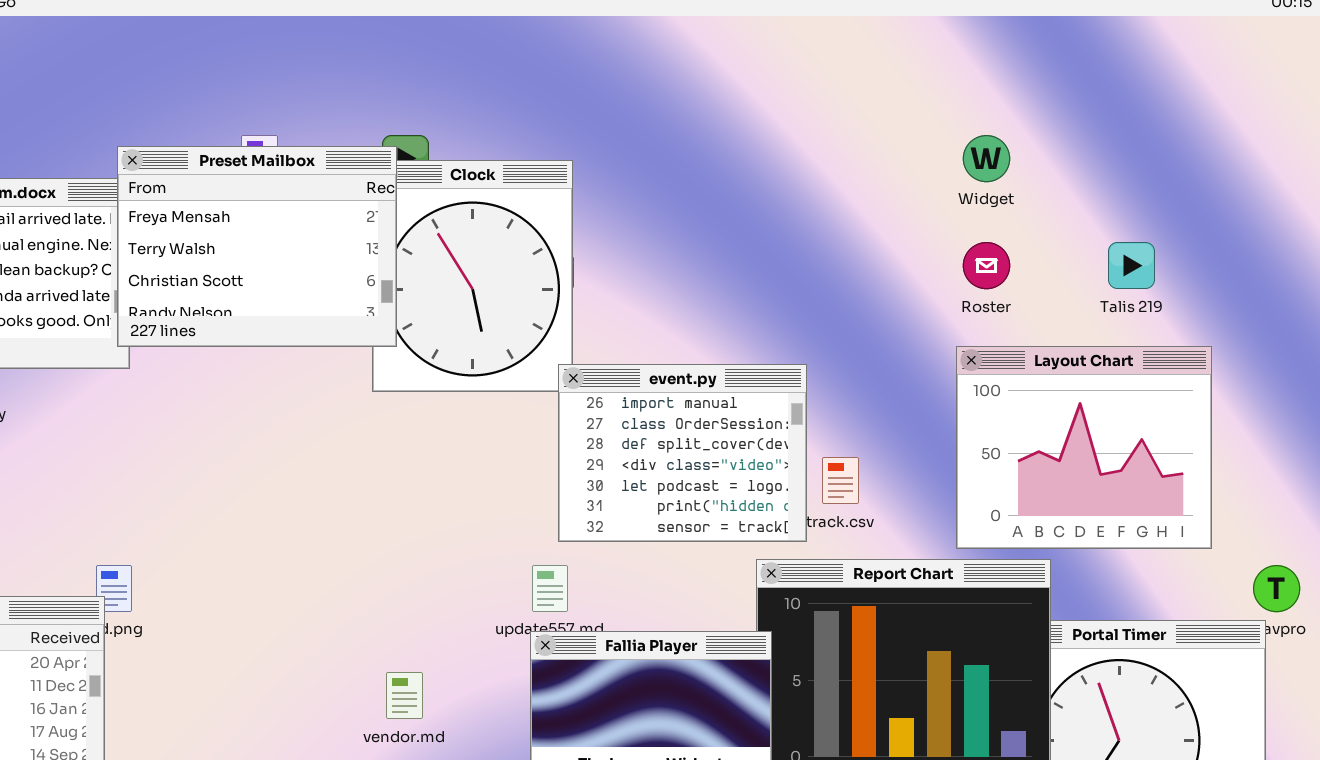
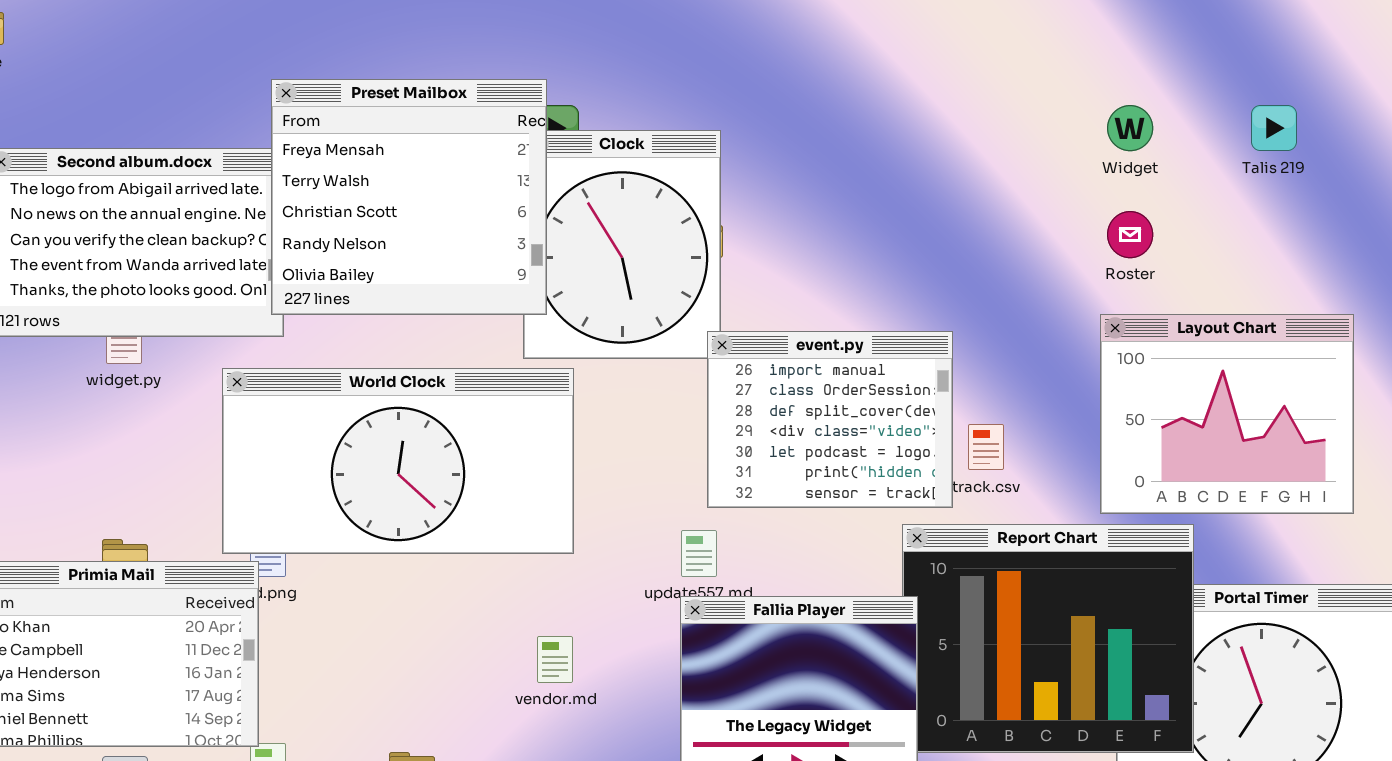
Preset Mailbox: [117,146,397,347] -> [271,79,547,315], resized
Talis 219: [1108,242,1155,289] -> [1251,105,1297,151], moved
World Clock: none -> [222,368,574,554], opened

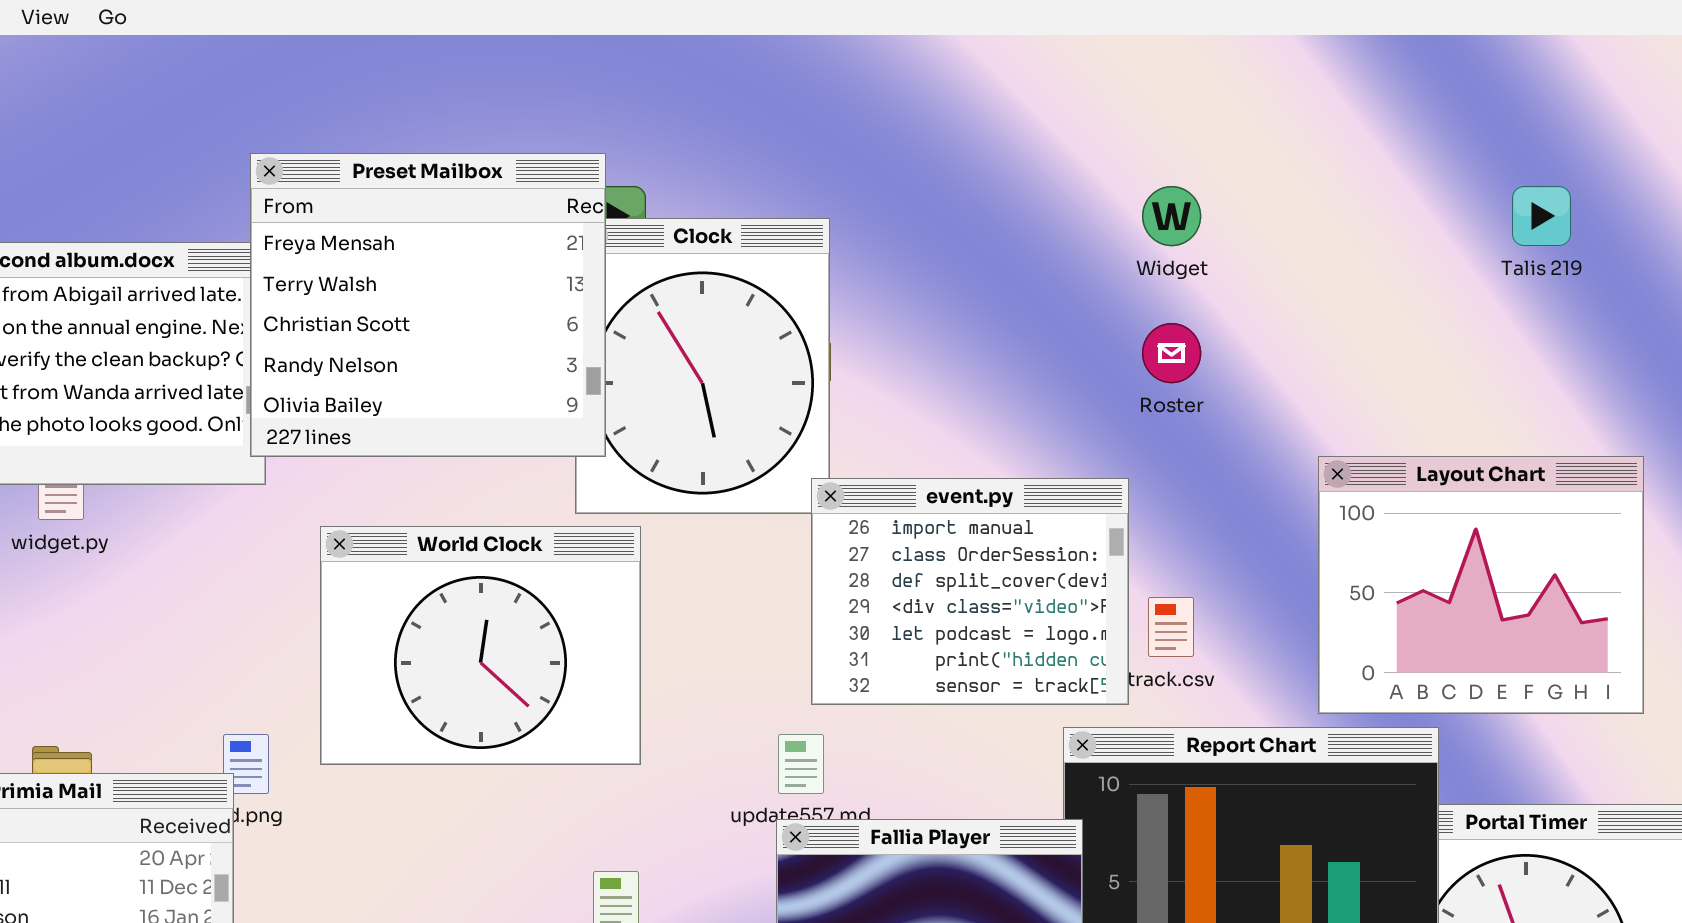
Widget: [1107,105,1153,151] -> [1142,186,1201,246], moved
Roster: [1107,211,1153,258] -> [1142,323,1201,383], moved
World Clock: [222,368,574,554] -> [320,526,641,765], resized

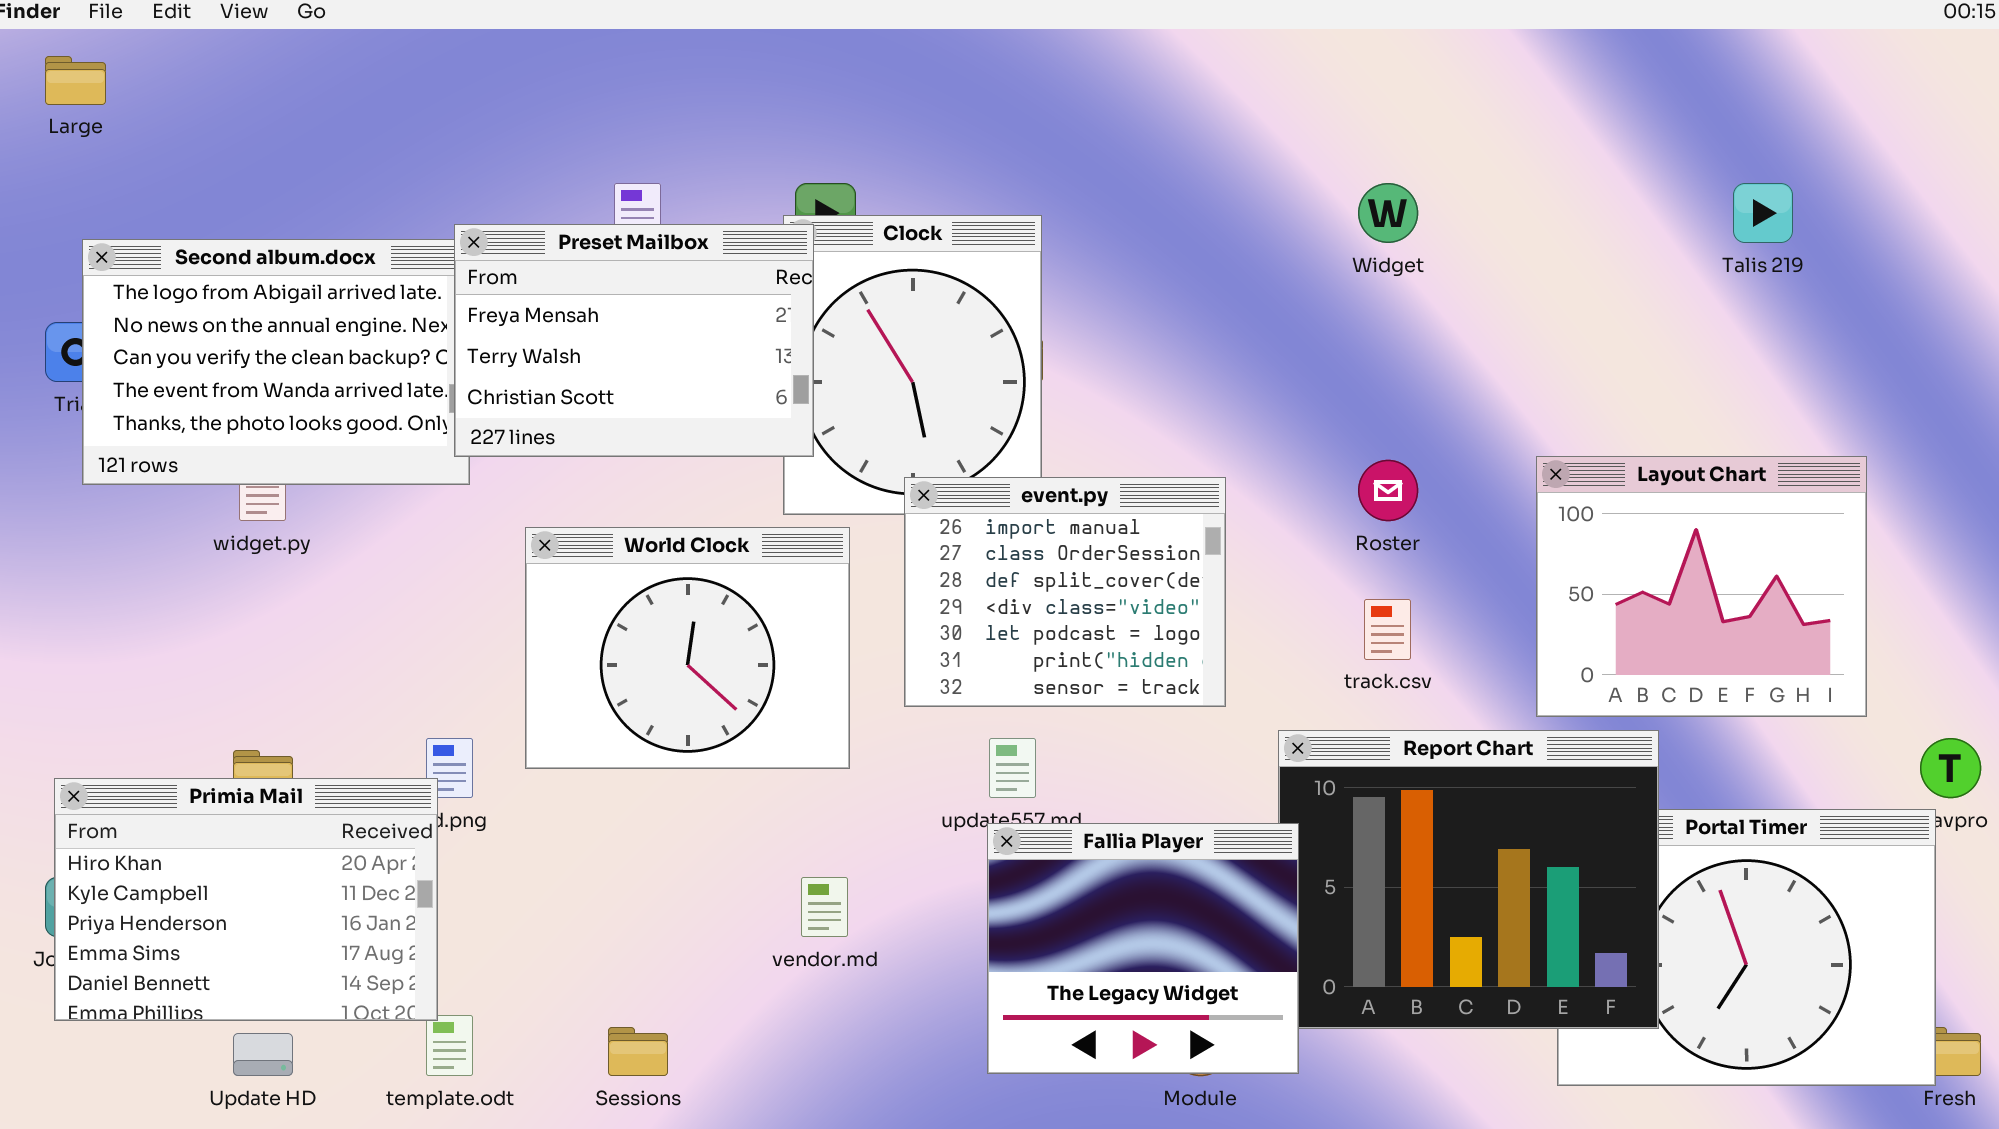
Preset Mailbox: [250,153,606,457] -> [454,224,814,457], resized
Roster: [1142,323,1201,383] -> [1358,460,1418,521], moved
event.py: [811,478,1129,705] -> [904,477,1226,707], moved

